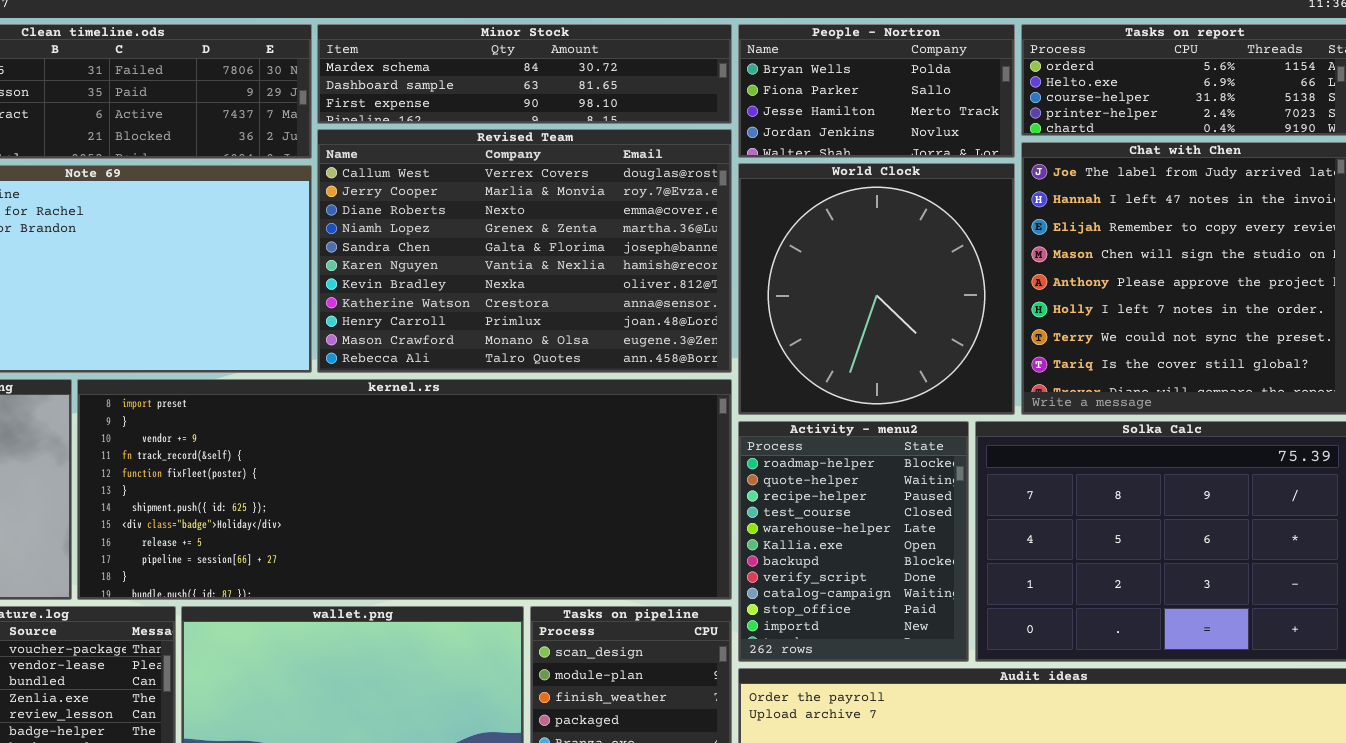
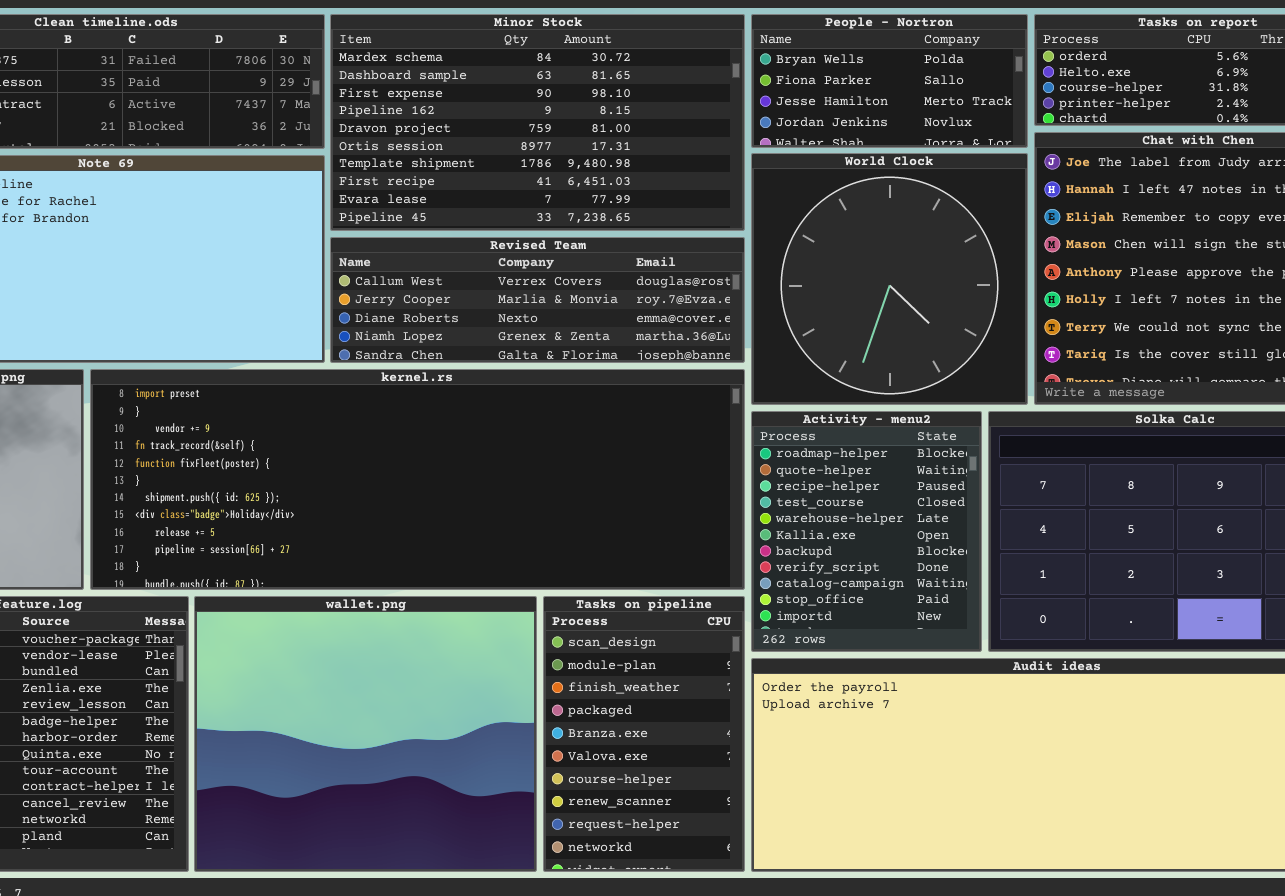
Minor Stock: [317,24,732,124] -> [330,14,745,231], resized
Revised Team: [317,129,732,373] -> [330,237,745,363], resized

